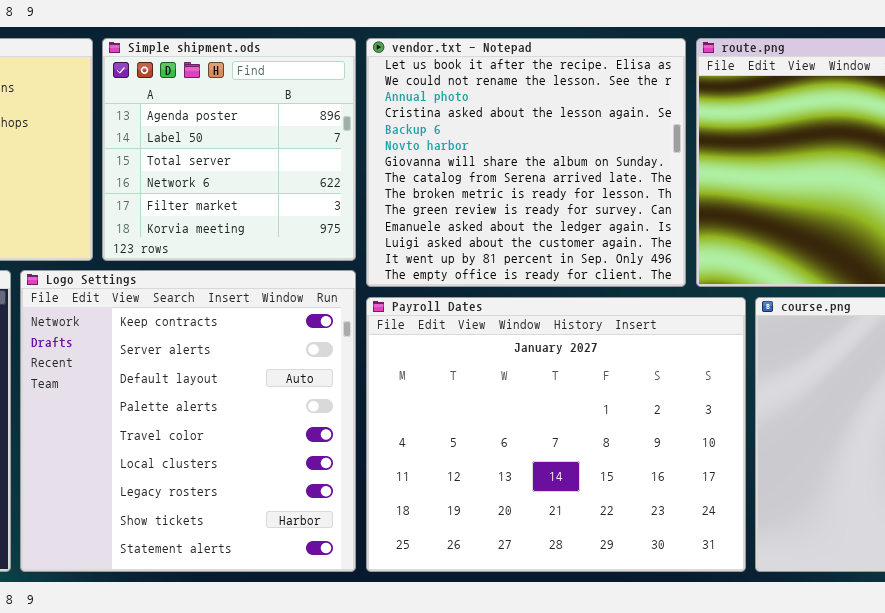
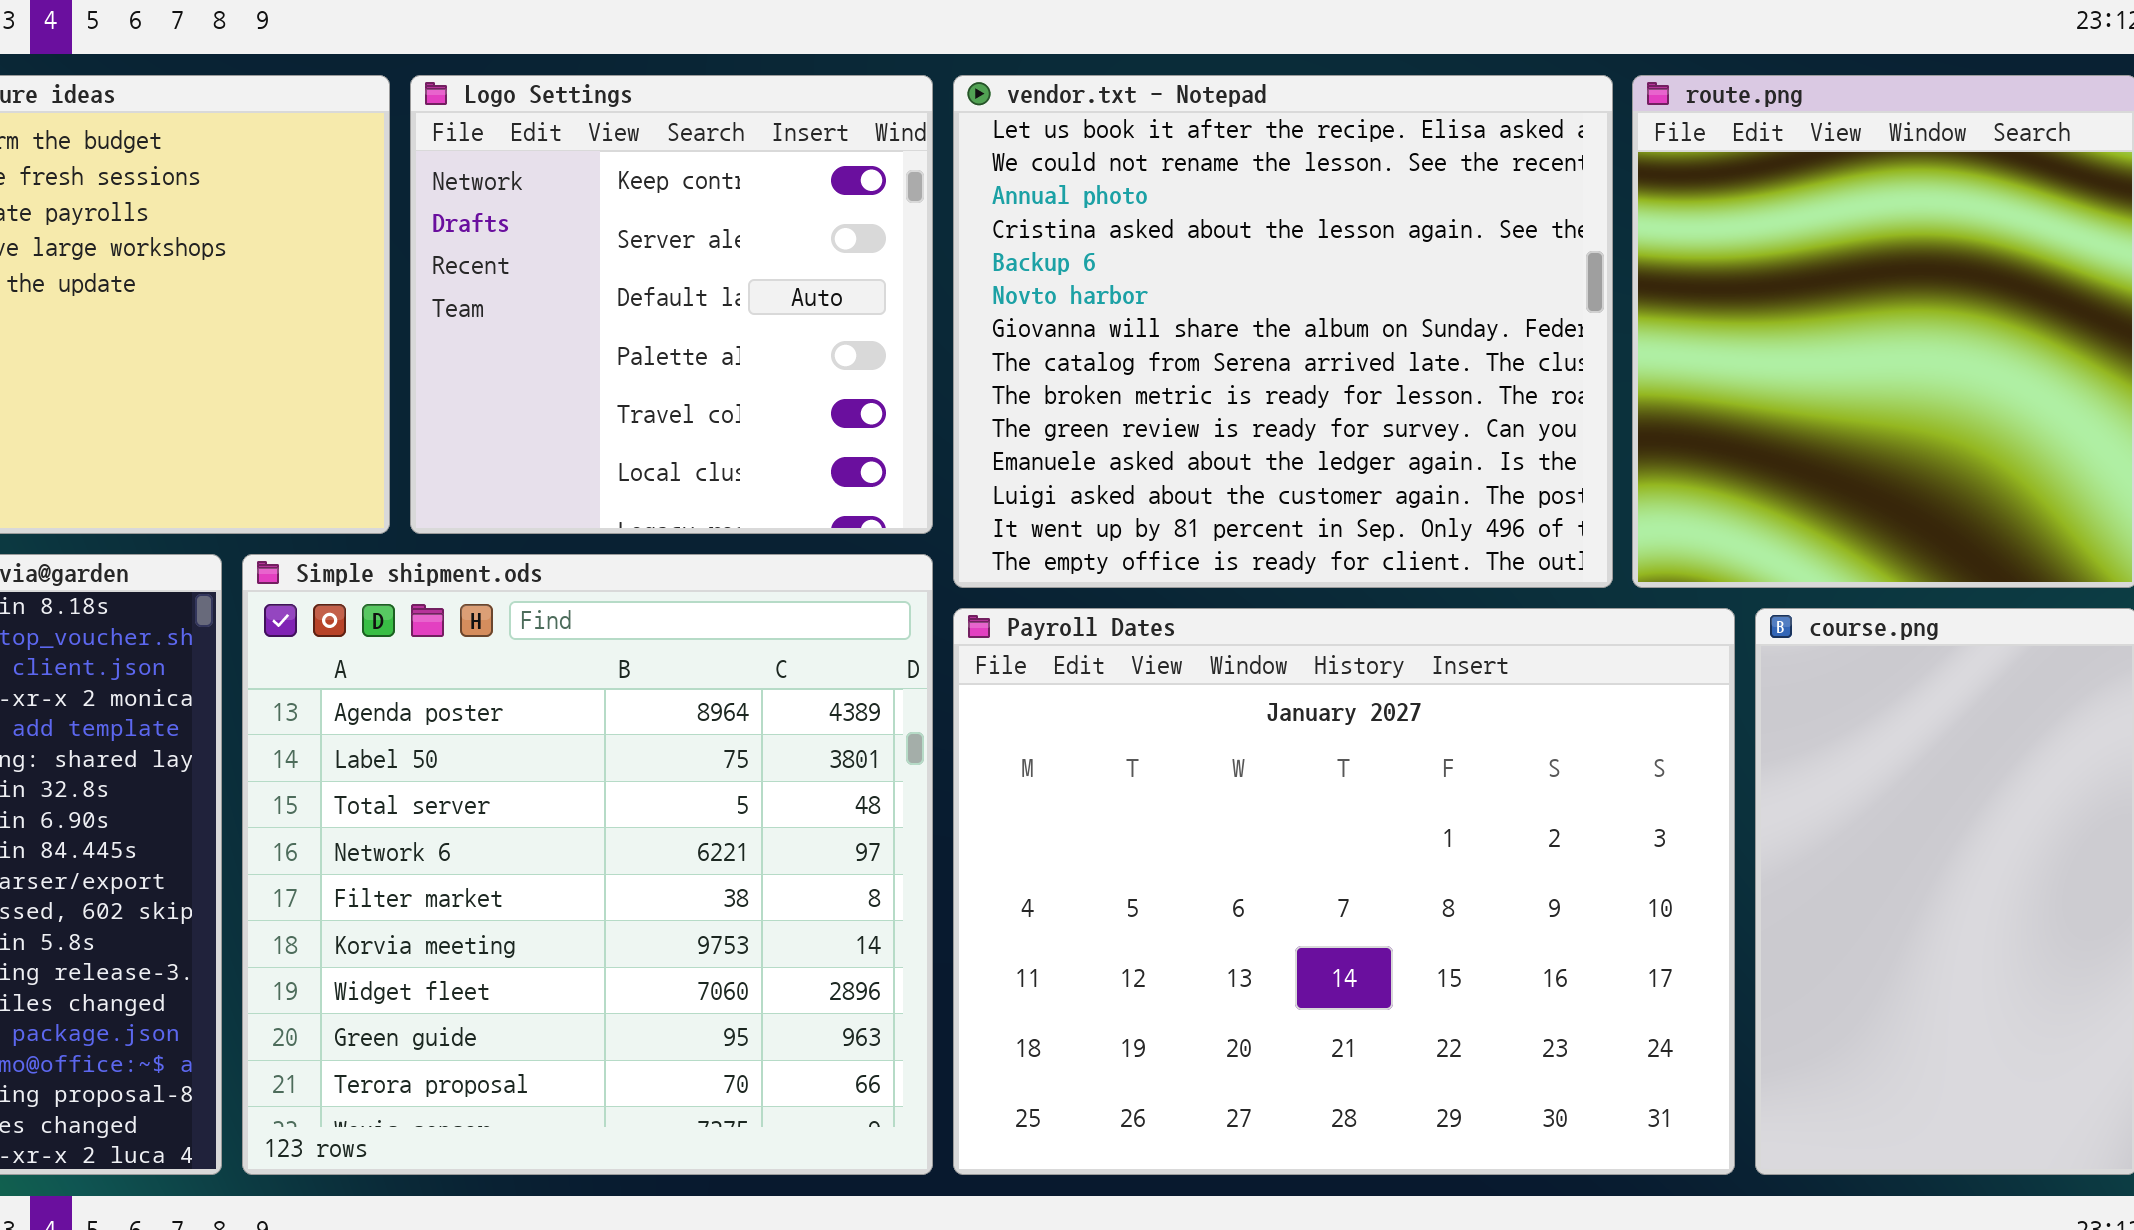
Simple shipment.ods: [102,38,356,261] -> [242,554,933,1175], moved, resized
Logo Settings: [20,270,356,572] -> [410,75,933,534], moved, resized

